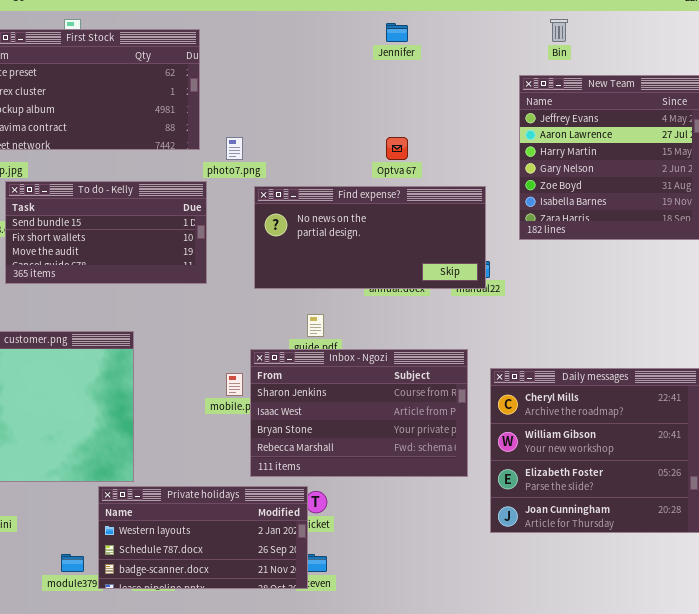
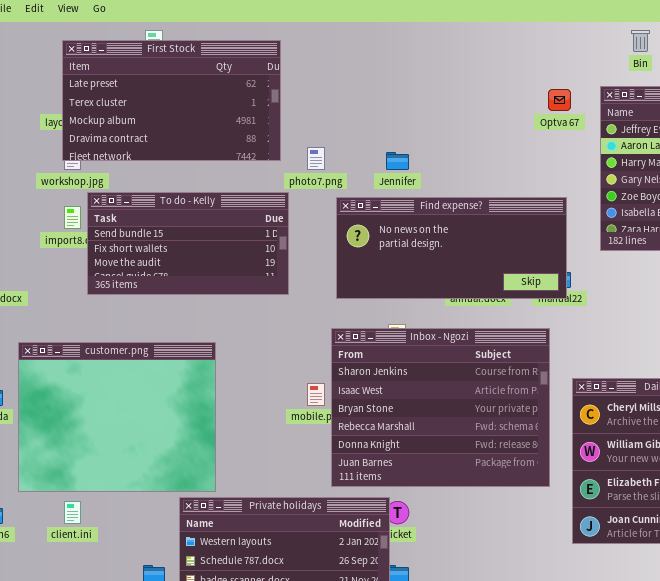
Jennifer: [386,23,408,42] -> [386,152,409,170], moved
Optva 67: [386,137,408,160] -> [548,89,571,111], moved
Inbox - Ngozi: [250,349,468,477] -> [331,328,550,487], resized

